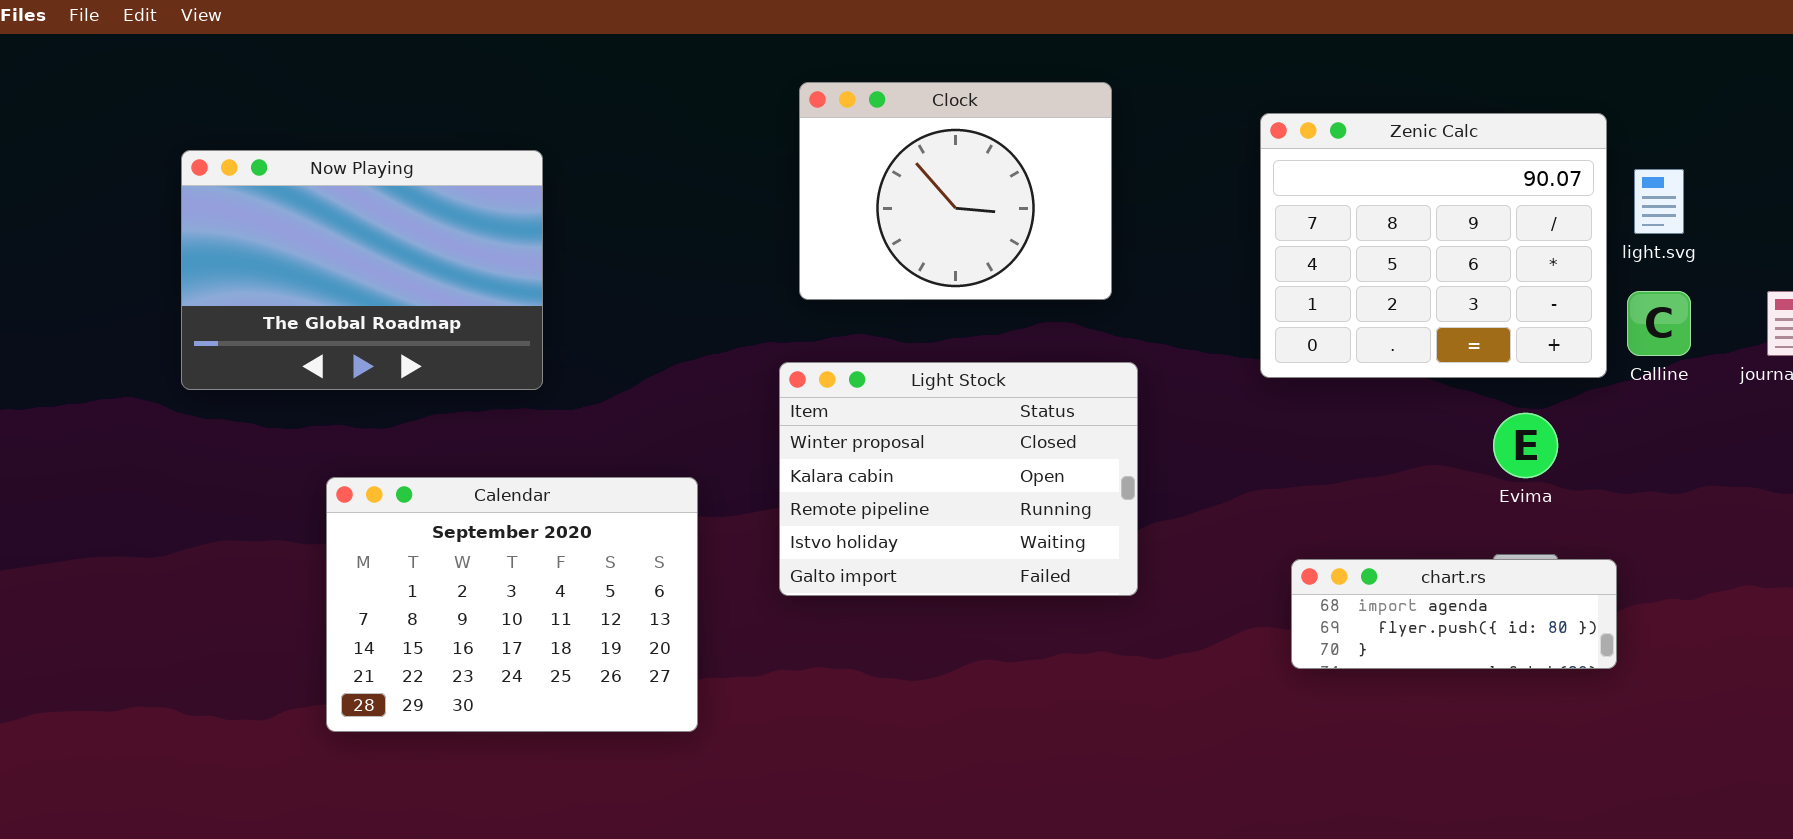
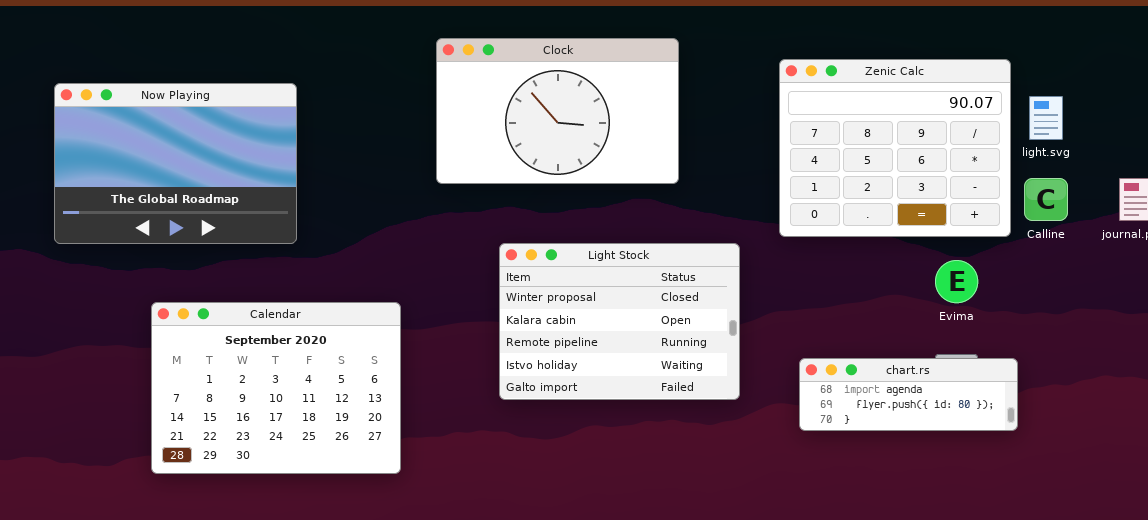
Clock: [799,82,1112,300] -> [436,38,679,184], resized
Light Stock: [779,362,1138,596] -> [499,243,740,400], moved

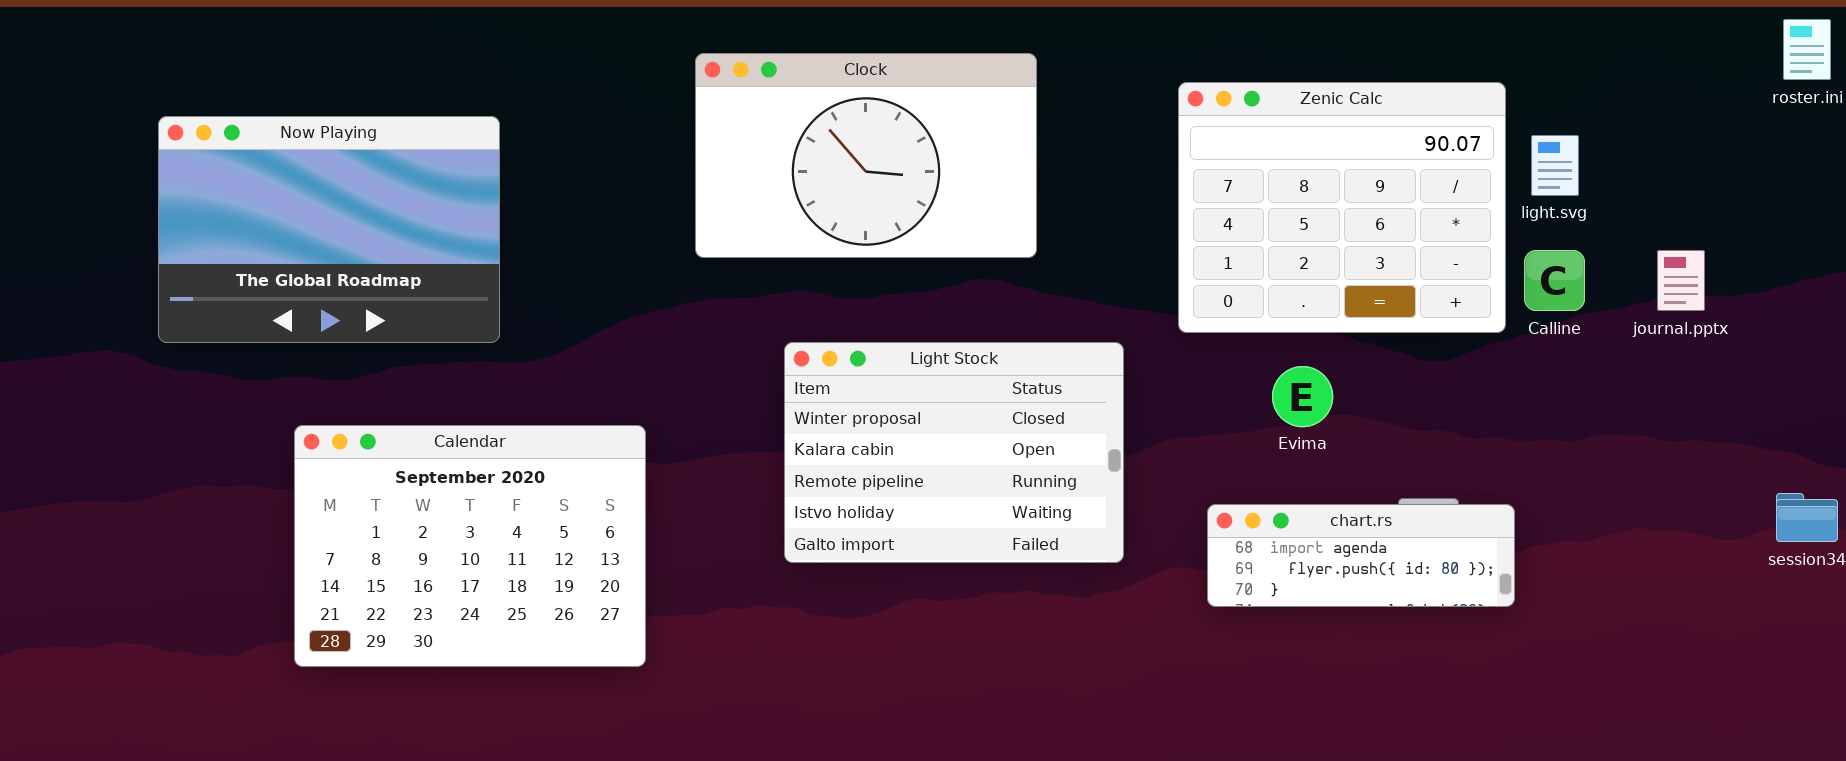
Evima: [935,260,978,303] -> [1272,366,1333,427], moved

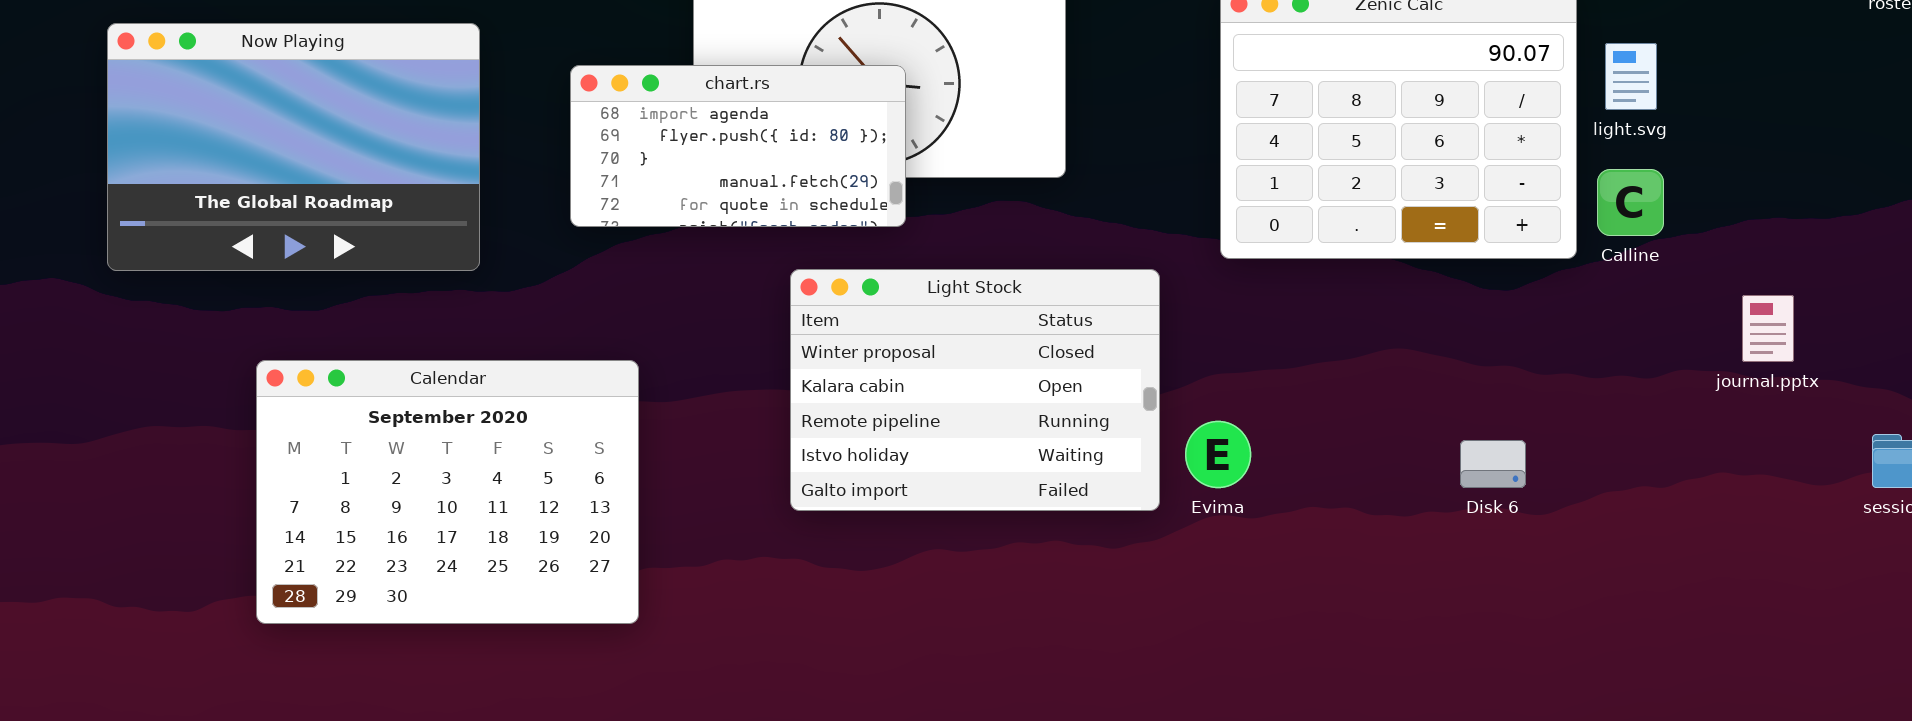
journal.pptx: [1657,250,1705,311] -> [1742,295,1794,362], moved
Evima: [1272,366,1333,427] -> [1185,421,1251,488], moved
chart.rs: [1207,504,1515,607] -> [570,65,906,227], moved, resized

